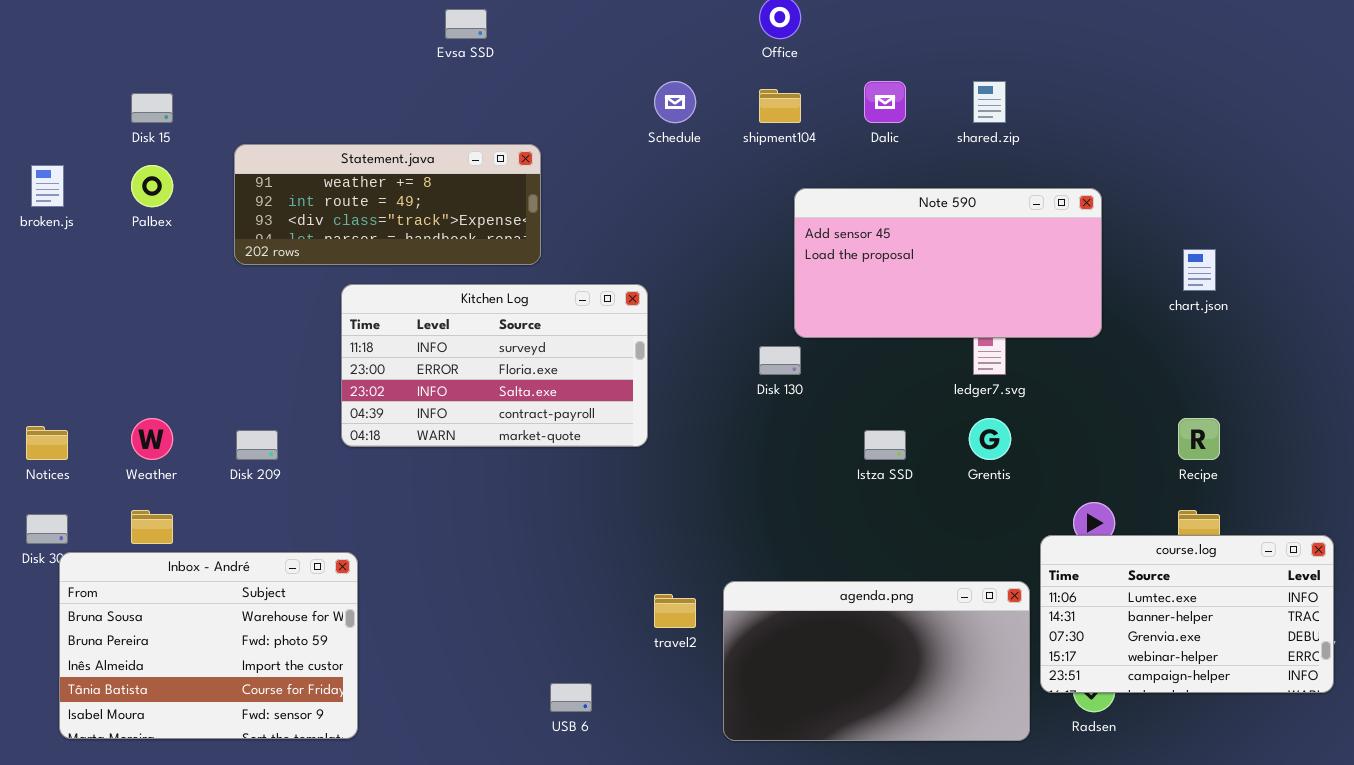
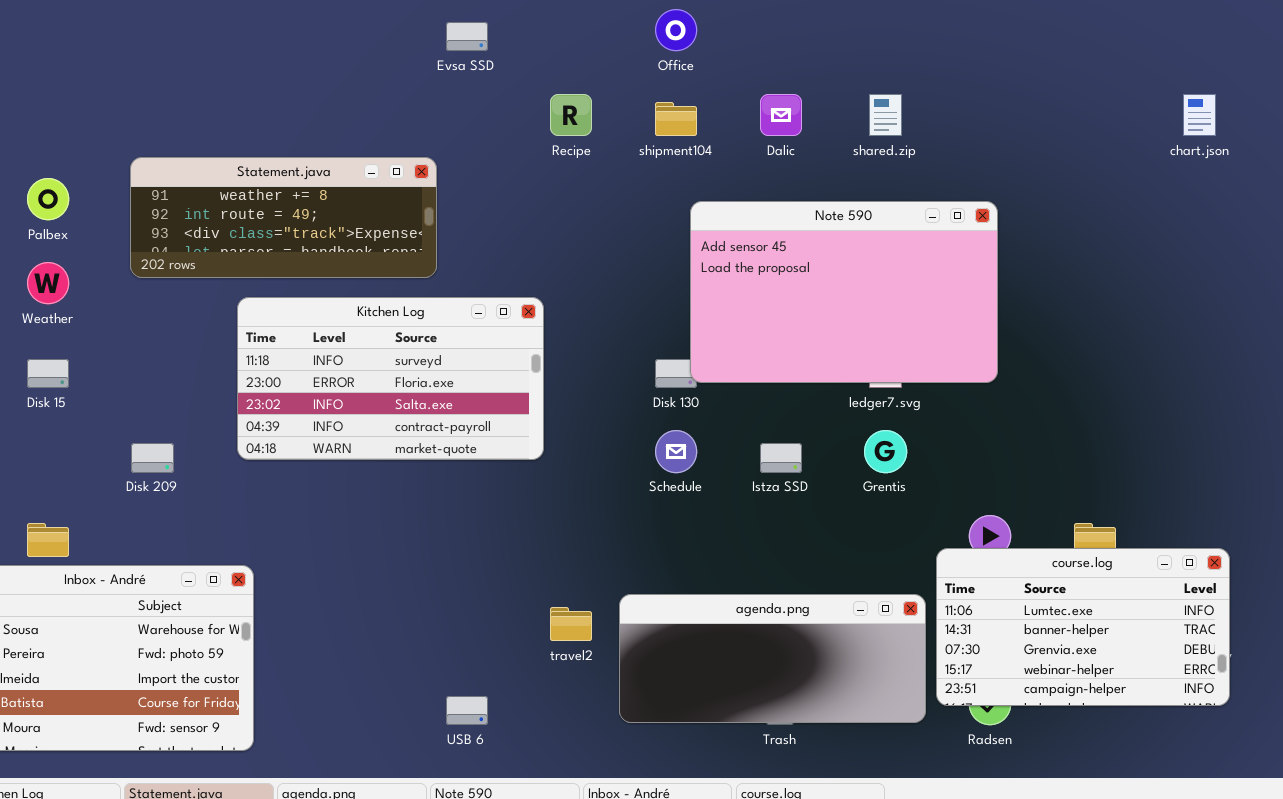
Evsa SSD: [445,9,487,39] -> [446,22,488,51], moved
Schedule: [654,81,696,123] -> [655,430,697,473], moved
Disk 15: [131,93,173,123] -> [27,359,69,388], moved
Note 590: [794,188,1102,338] -> [690,201,998,383], resized
chart.json: [1183,249,1216,291] -> [1183,94,1216,136], moved
Weather: [131,418,173,460] -> [27,262,69,304], moved
Recipe: [1178,418,1220,460] -> [550,94,592,136], moved
agenda.png: [723,581,1030,741] -> [619,594,926,723], resized

